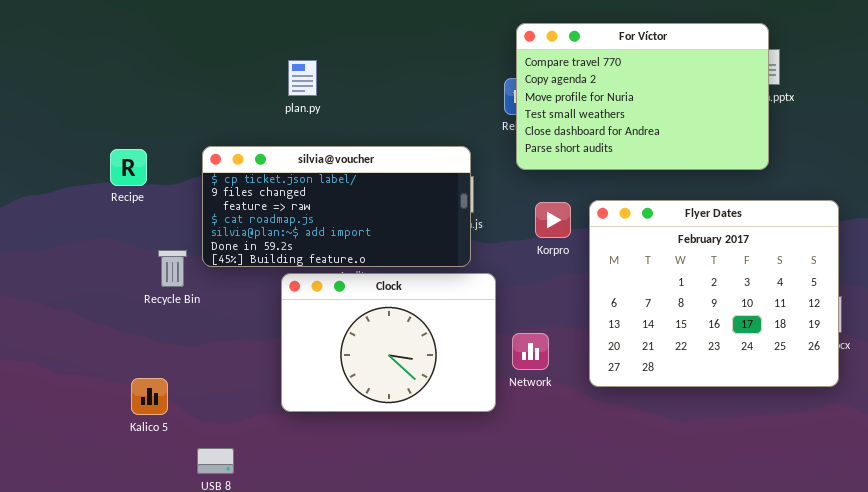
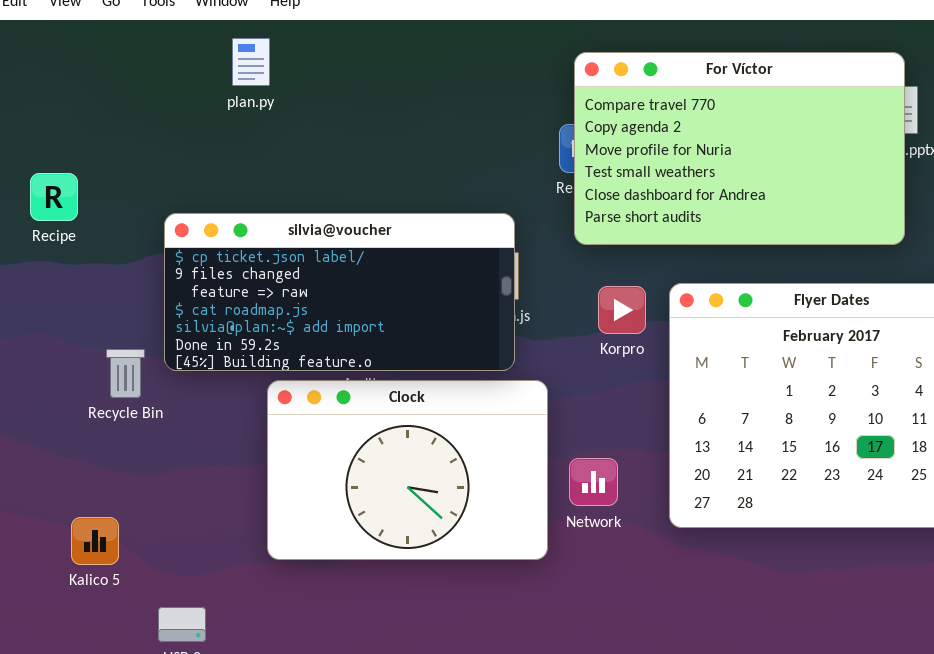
plan.py: [288,60,317,96] -> [232,38,270,86], moved
Recipe: [110,149,147,186] -> [30,173,78,221], moved

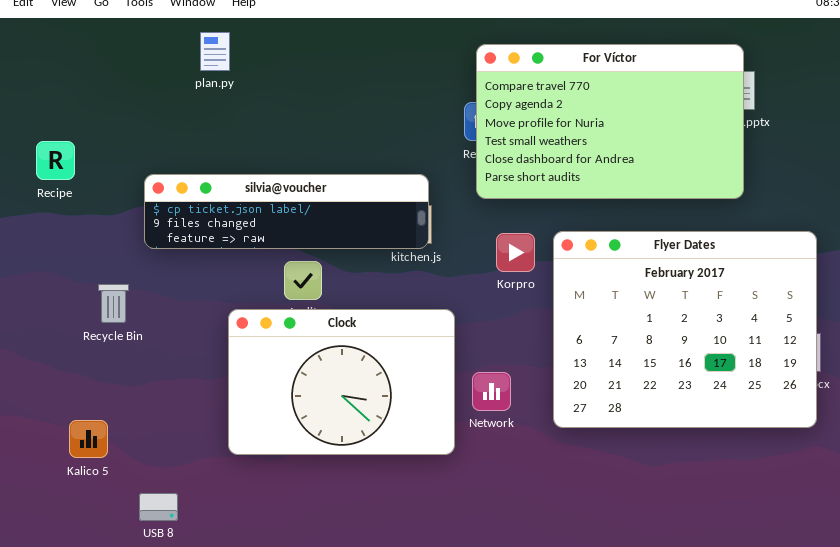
silvia@voucher: [164,213,515,371] -> [144,174,429,249], resized

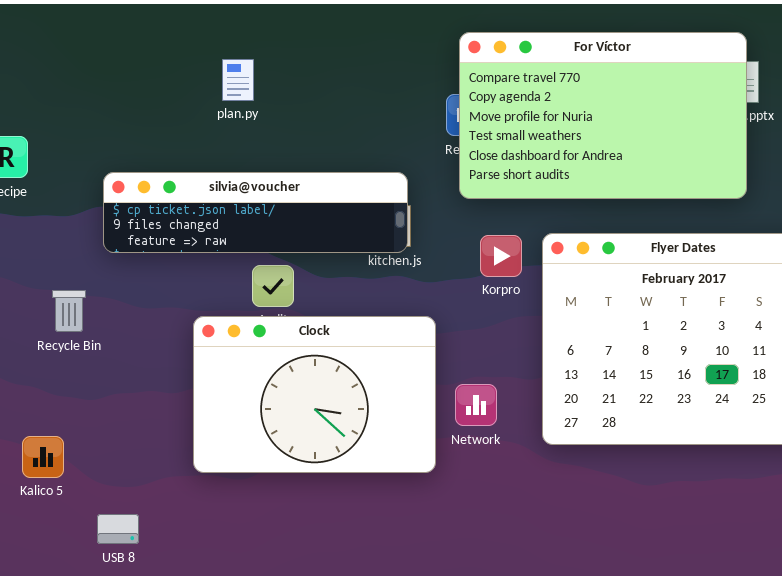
plan.py: [200,32,230,71] -> [222,59,254,101], moved

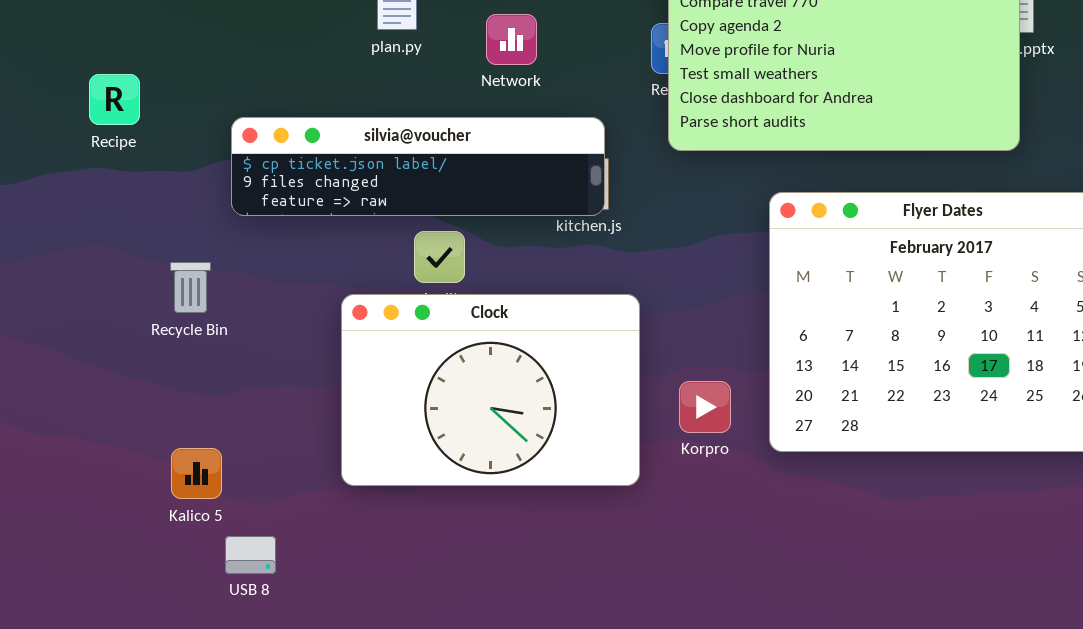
Korpro: [480,235,522,277] -> [679,381,731,433], moved
Network: [455,384,497,426] -> [486,14,537,65], moved
Kalico 5: [22,436,64,478] -> [171,448,222,499], moved

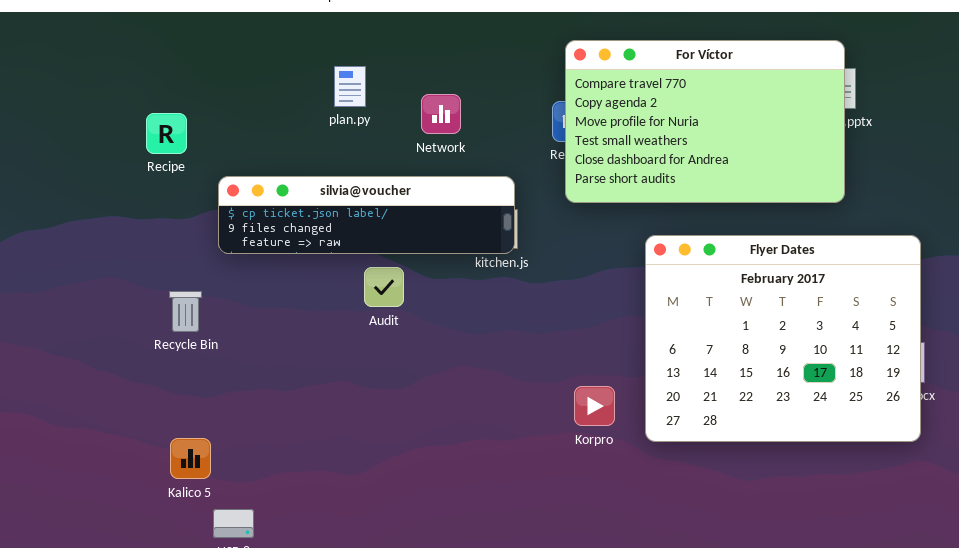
Recipe: [89,74,140,125] -> [146,113,187,154], moved
Clock: [341,294,640,486] -> none, closed

